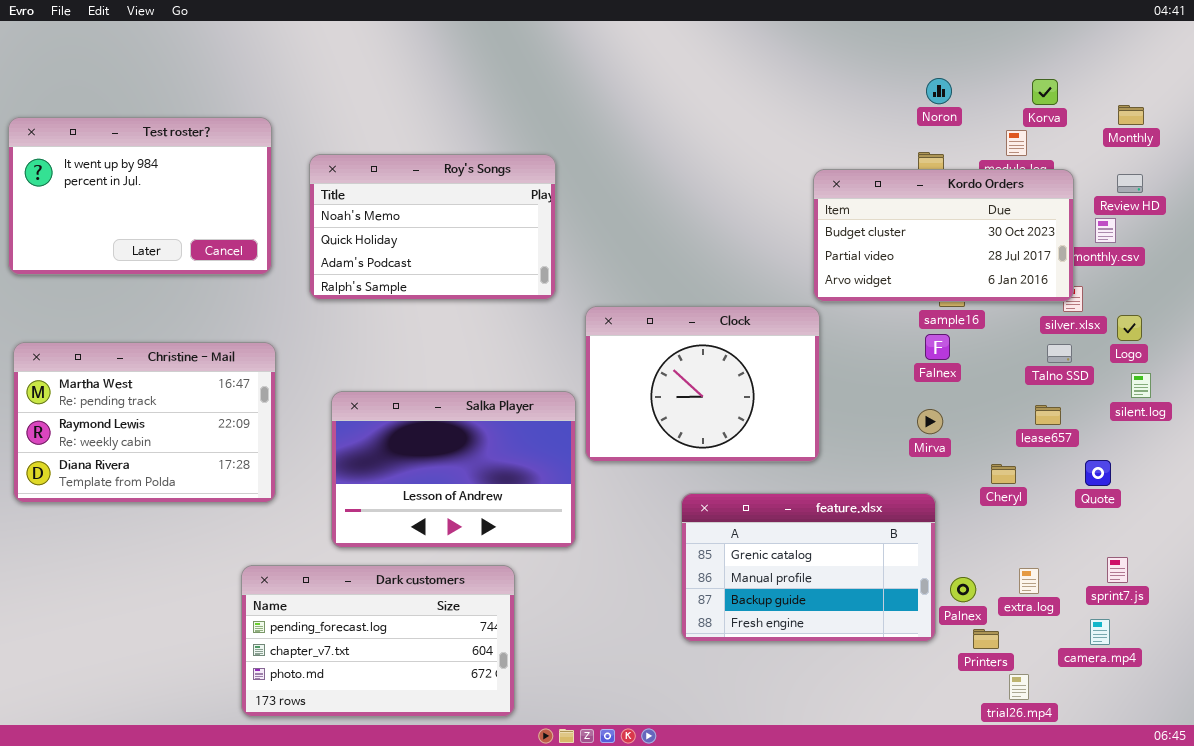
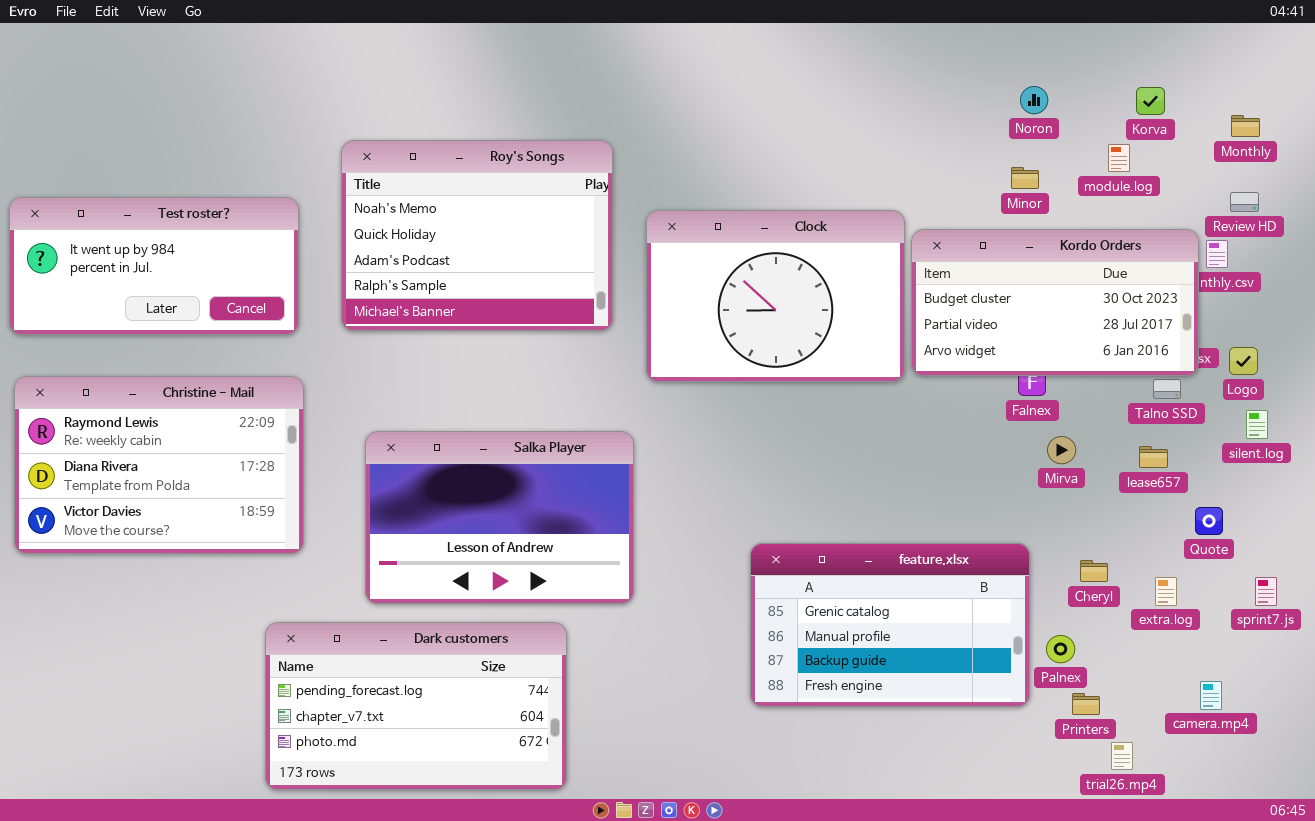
Test roster?: [8,117,272,275] -> [9,197,299,335], moved, resized
Roy's Songs: [309,154,556,300] -> [341,140,613,331], resized
Kordo Orders: [813,169,1074,302] -> [911,229,1199,376], moved
Clock: [585,306,820,462] -> [646,210,905,382], moved
Christine - Mail: [13,342,276,503] -> [14,376,304,554], scrolled down 1 row
Mirva: [917,409,943,434] -> [1047,436,1076,464], moved
Cheryl: [991,464,1016,484] -> [1080,560,1108,582], moved
sprint7.js: [1107,557,1128,583] -> [1255,577,1277,606], moved
extra.log: [1019,568,1039,594] -> [1155,577,1177,606], moved

